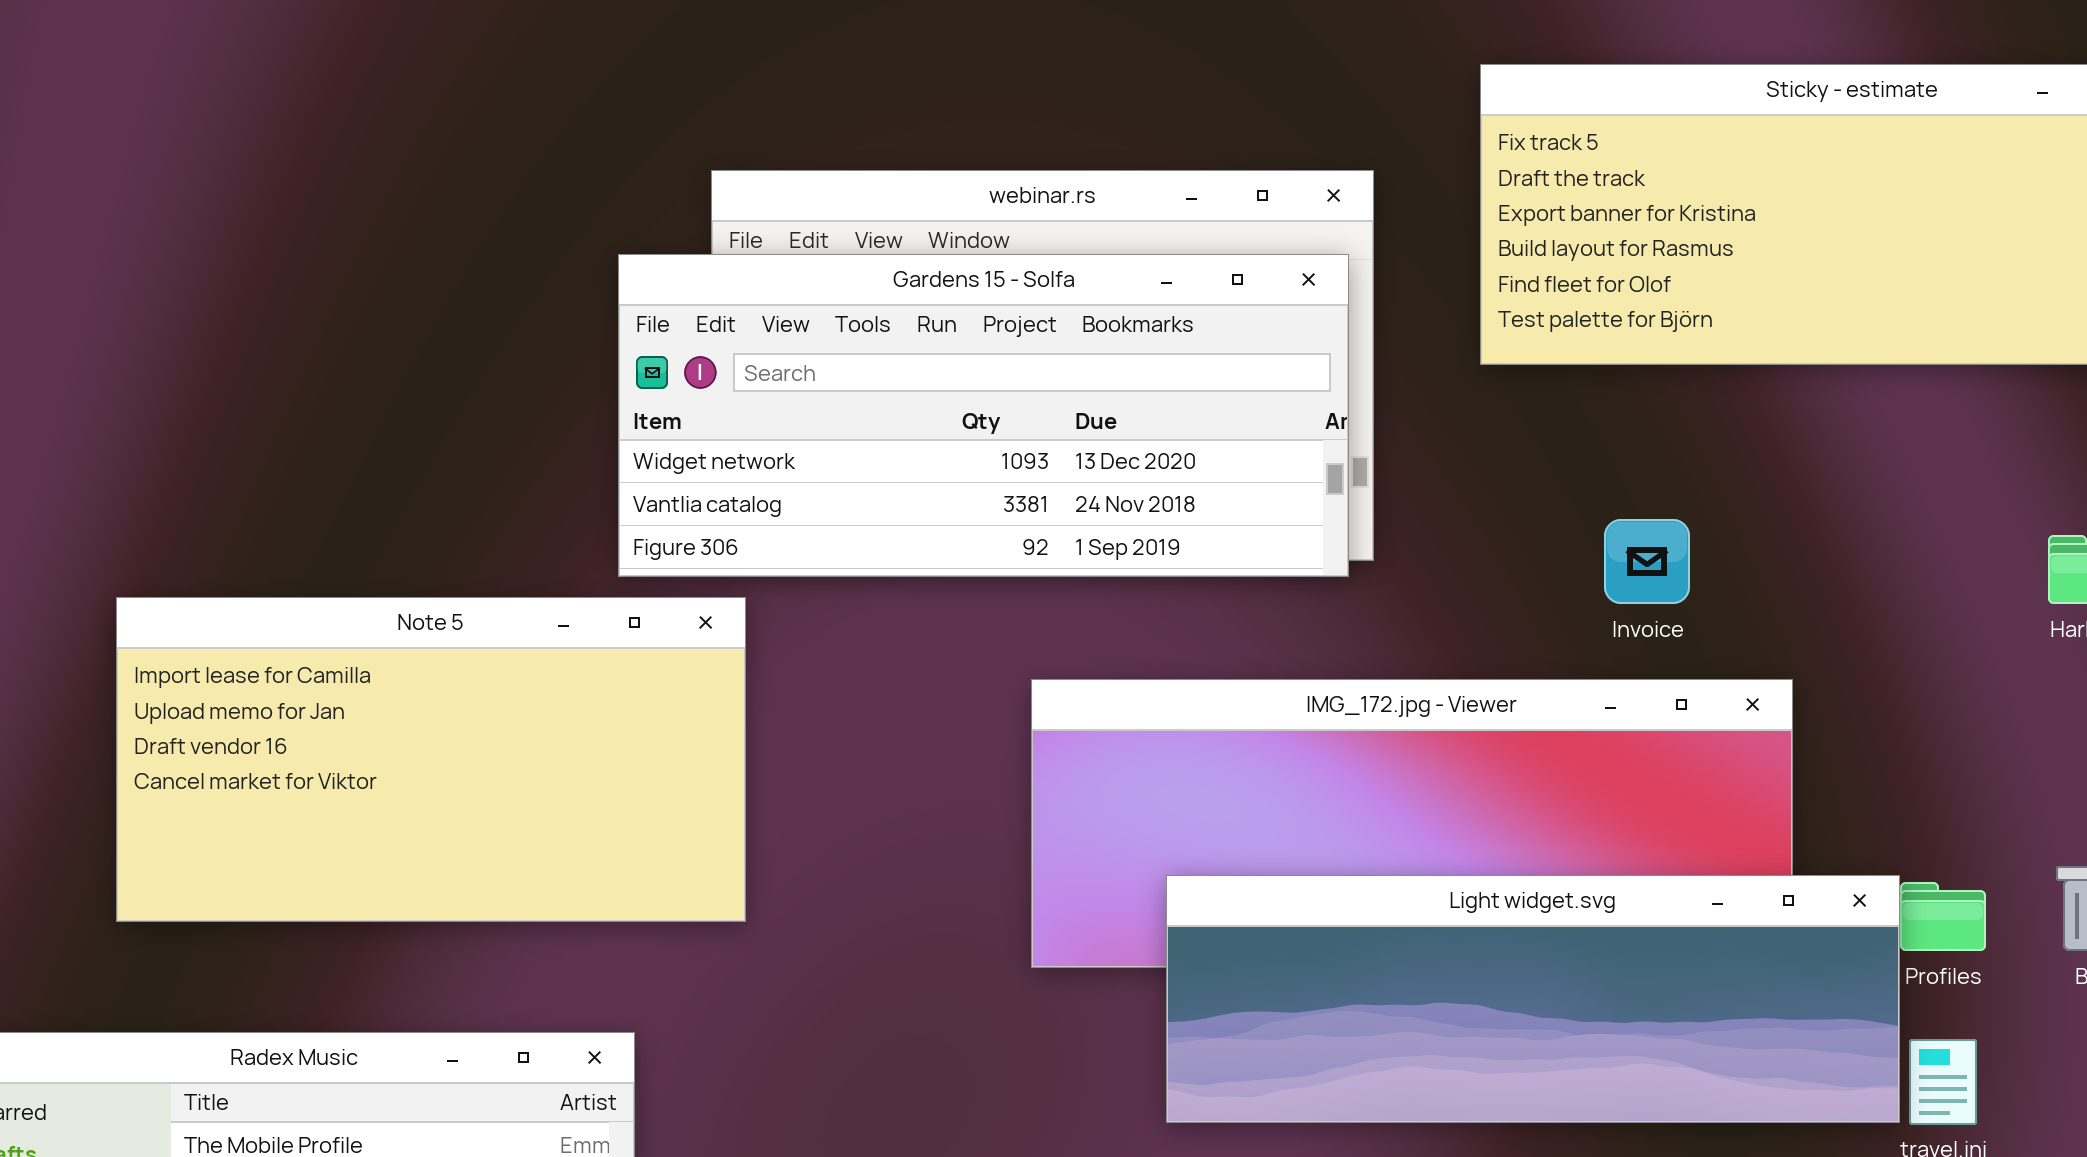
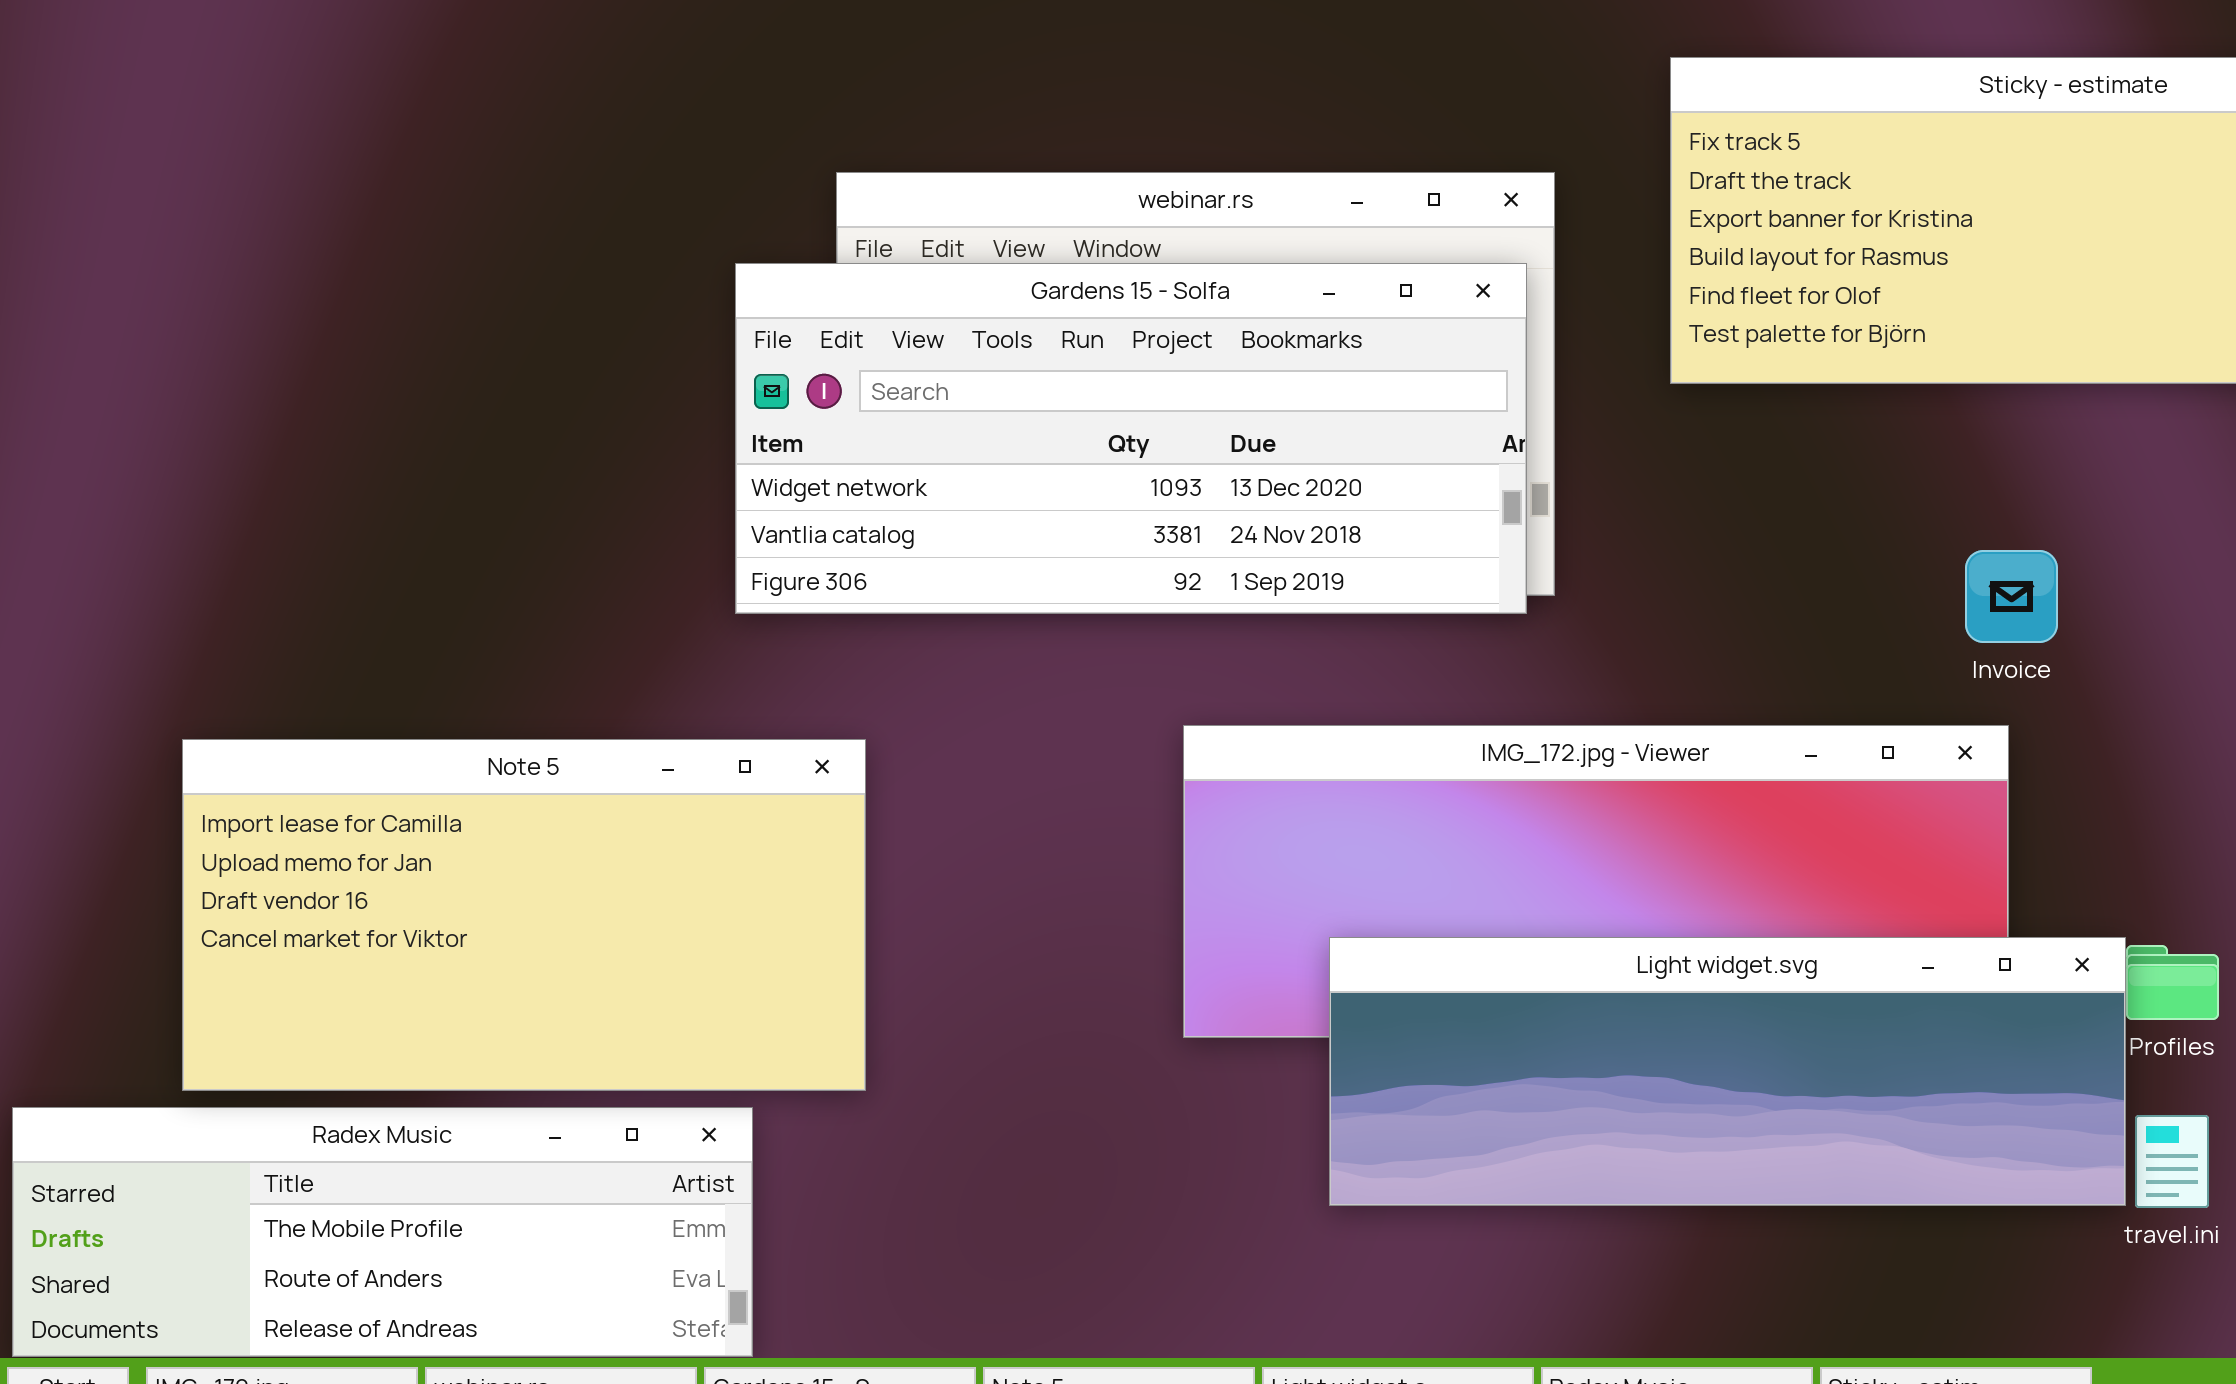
Invoice: [1604,519,1690,604] -> [1965,550,2058,643], moved
Note 5: [116,597,746,922] -> [182,739,866,1091], moved

